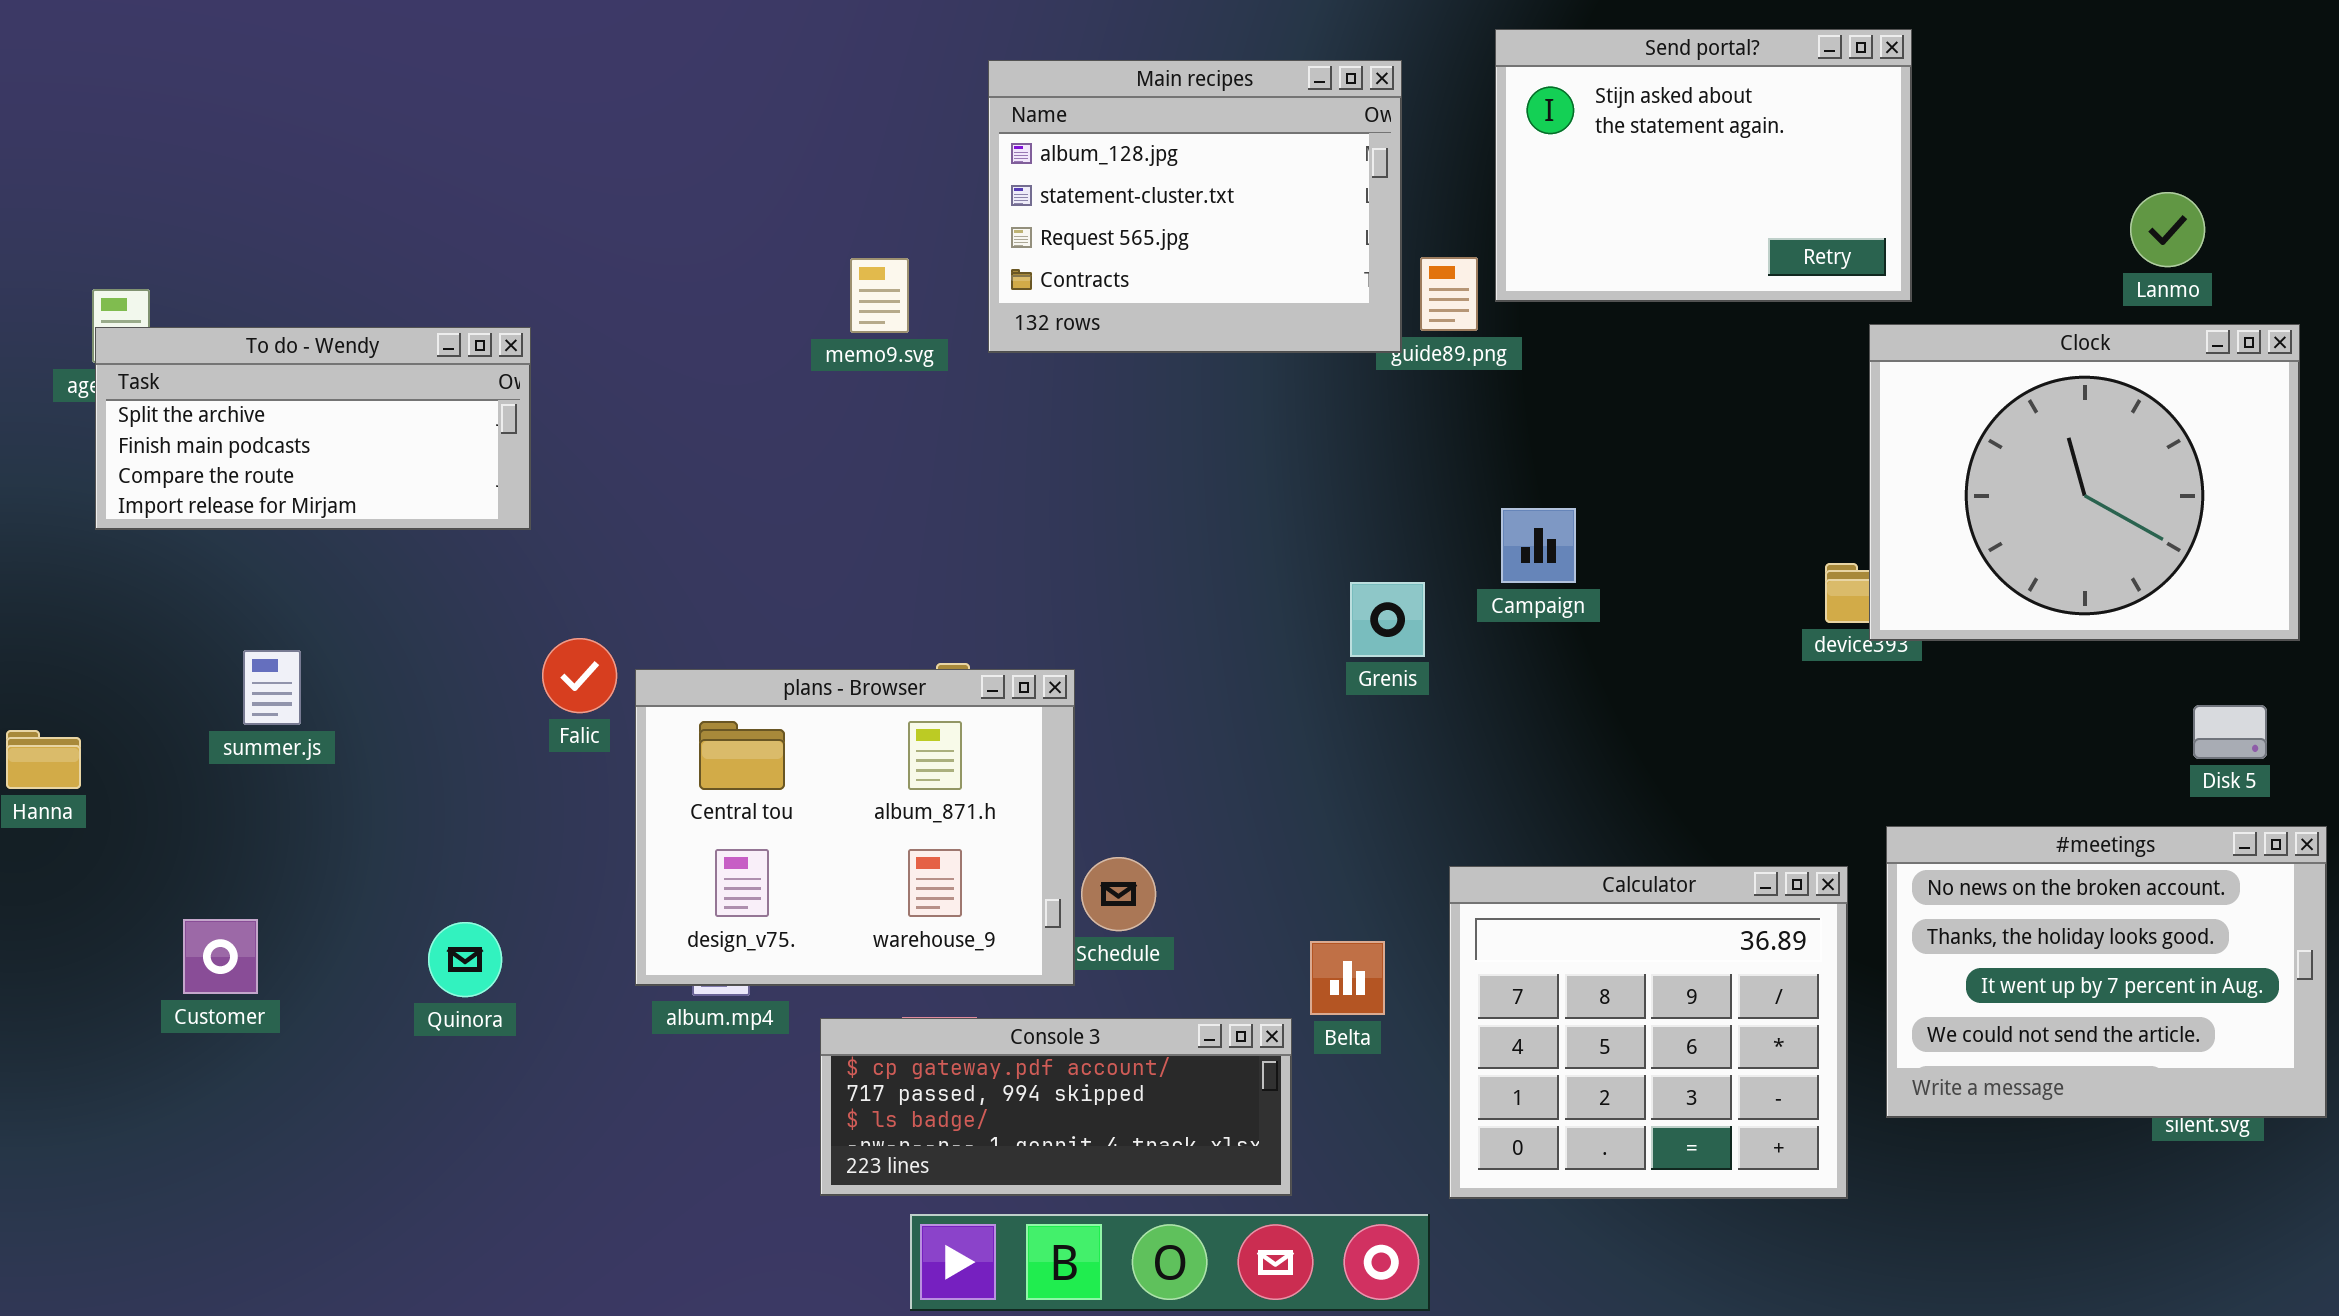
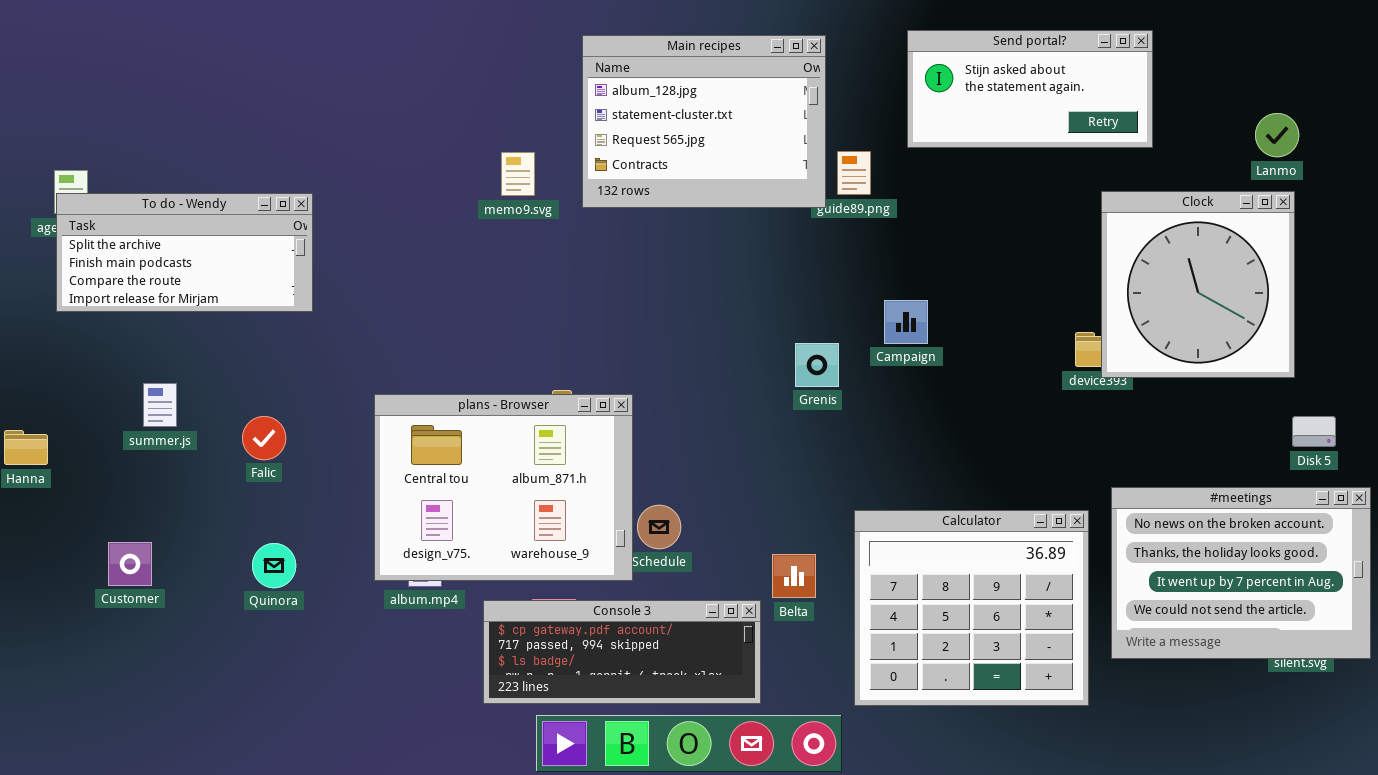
Send portal?: [1495,29,1912,302] -> [907,30,1153,148], moved, resized
Clock: [1869,324,2300,641] -> [1101,191,1295,378], resized
Falic: [542,638,617,713] -> [242,416,286,460], moved

